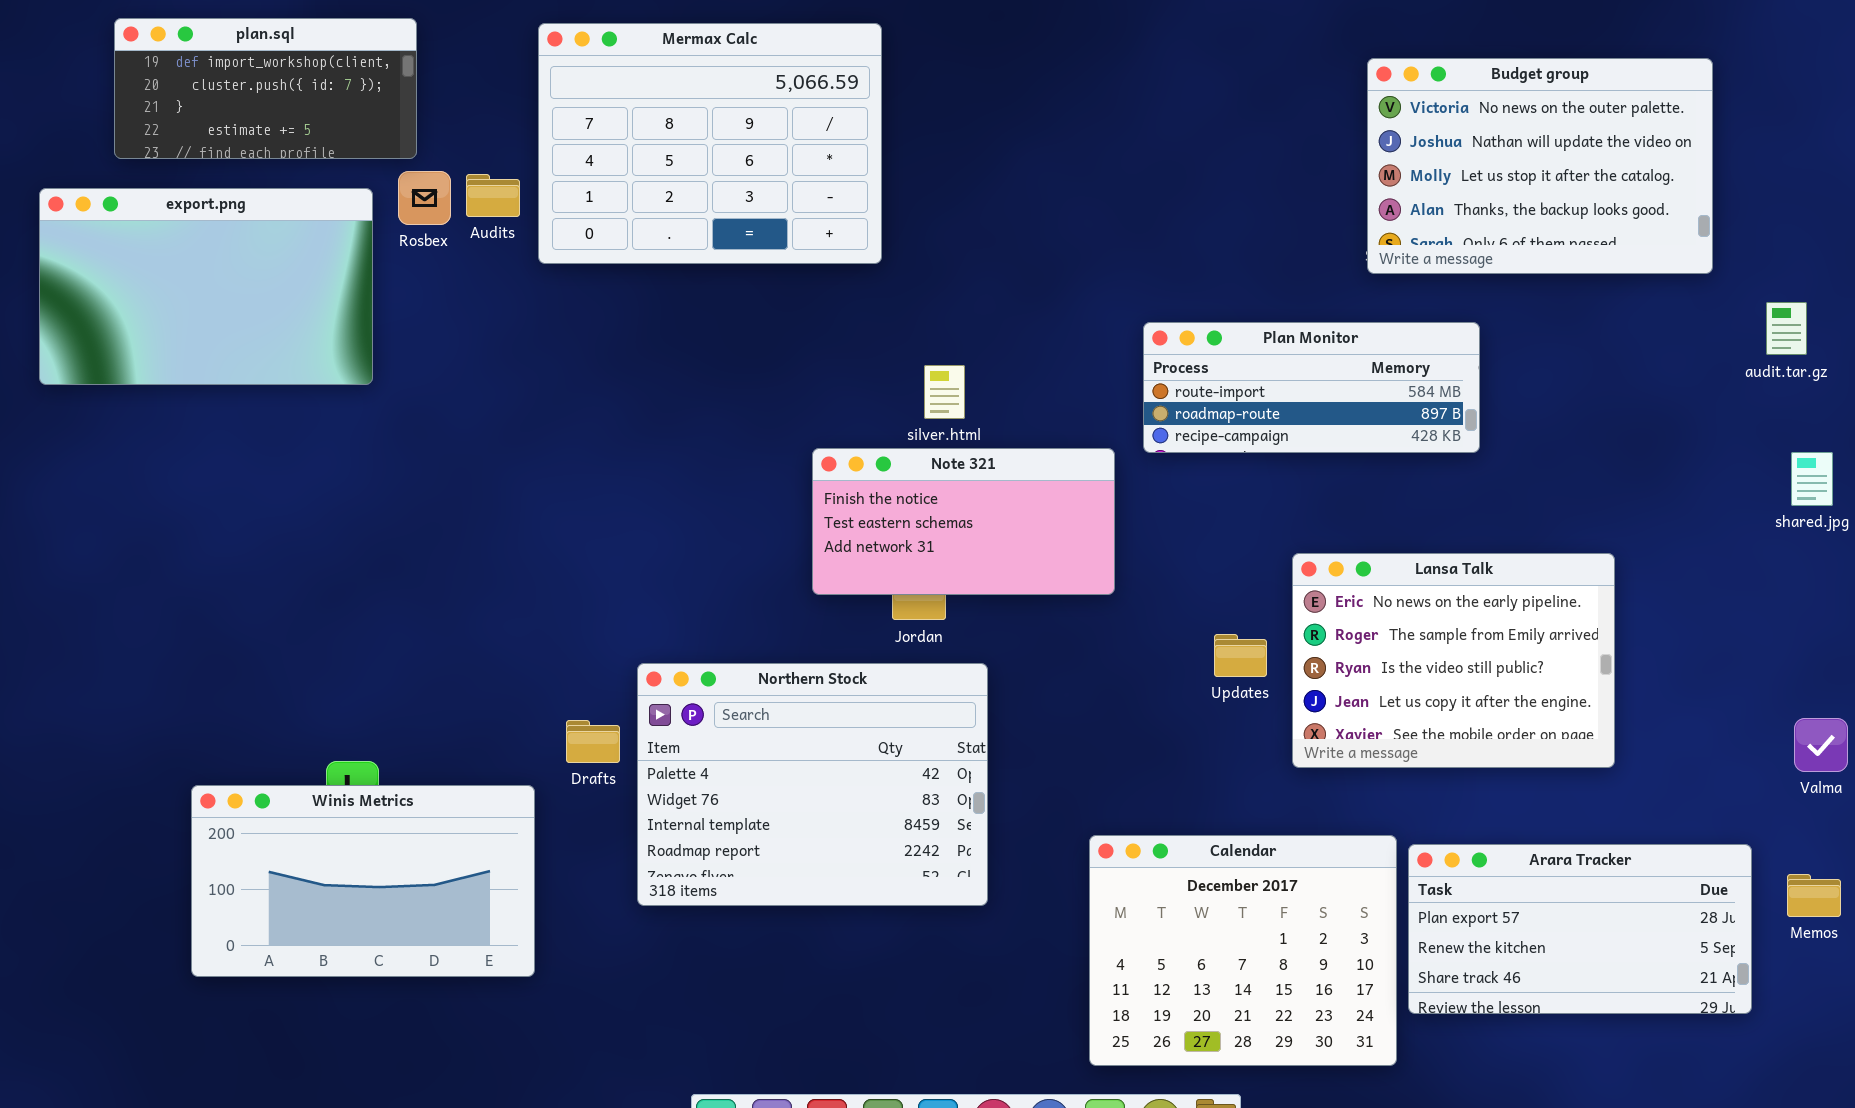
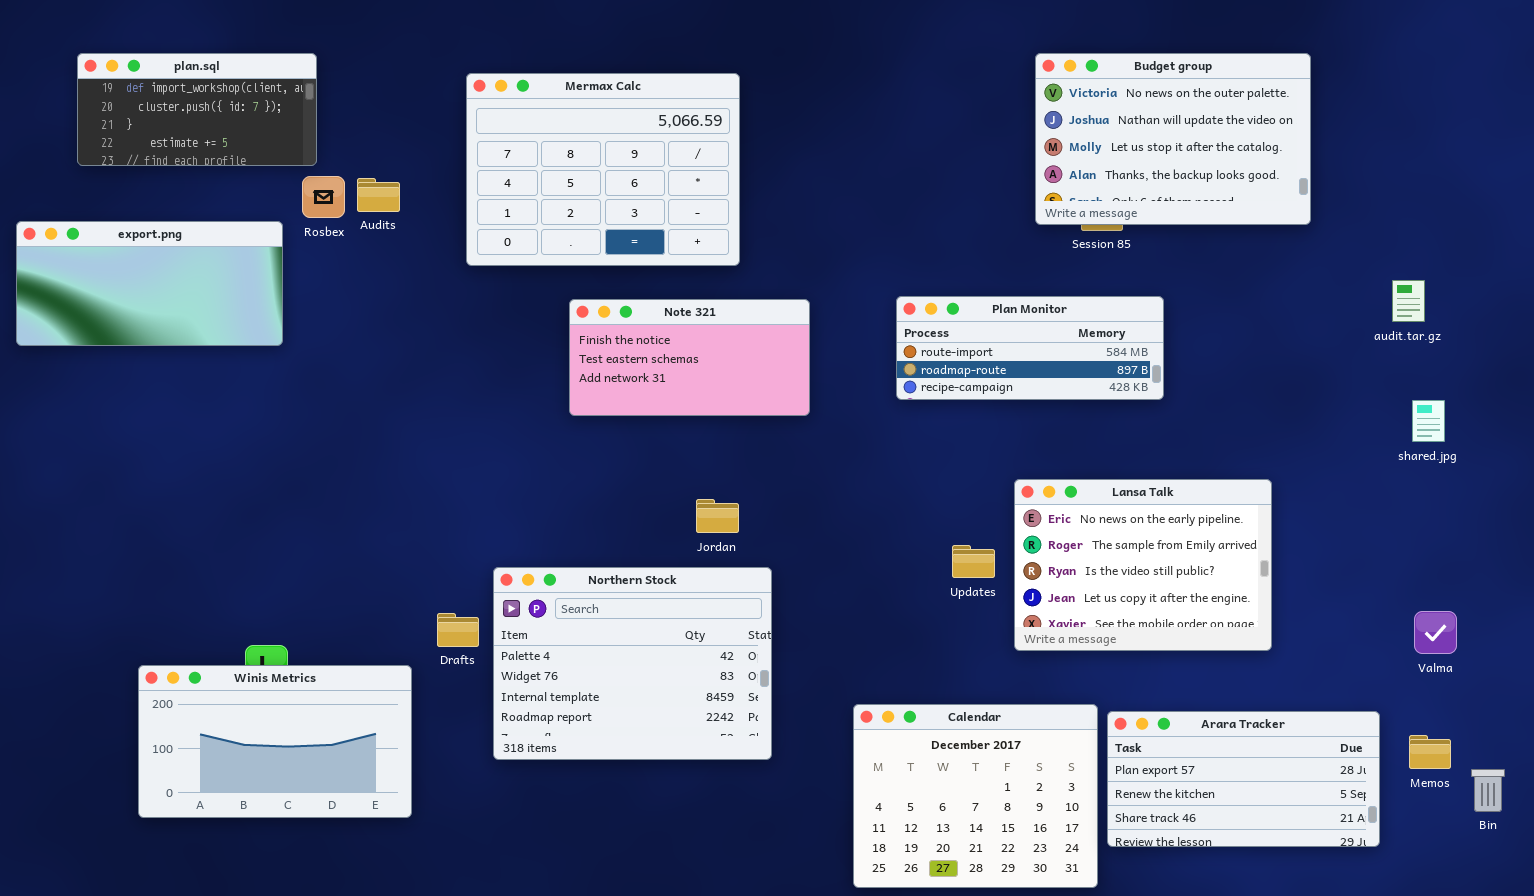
Mermax Calc: [538,23,882,264] -> [466,73,740,266], moved
Budget group: [1367,58,1713,274] -> [1035,53,1311,225], moved
export.png: [39,188,373,385] -> [16,221,283,346], resized
Note 321: [812,448,1115,595] -> [569,299,810,416], moved

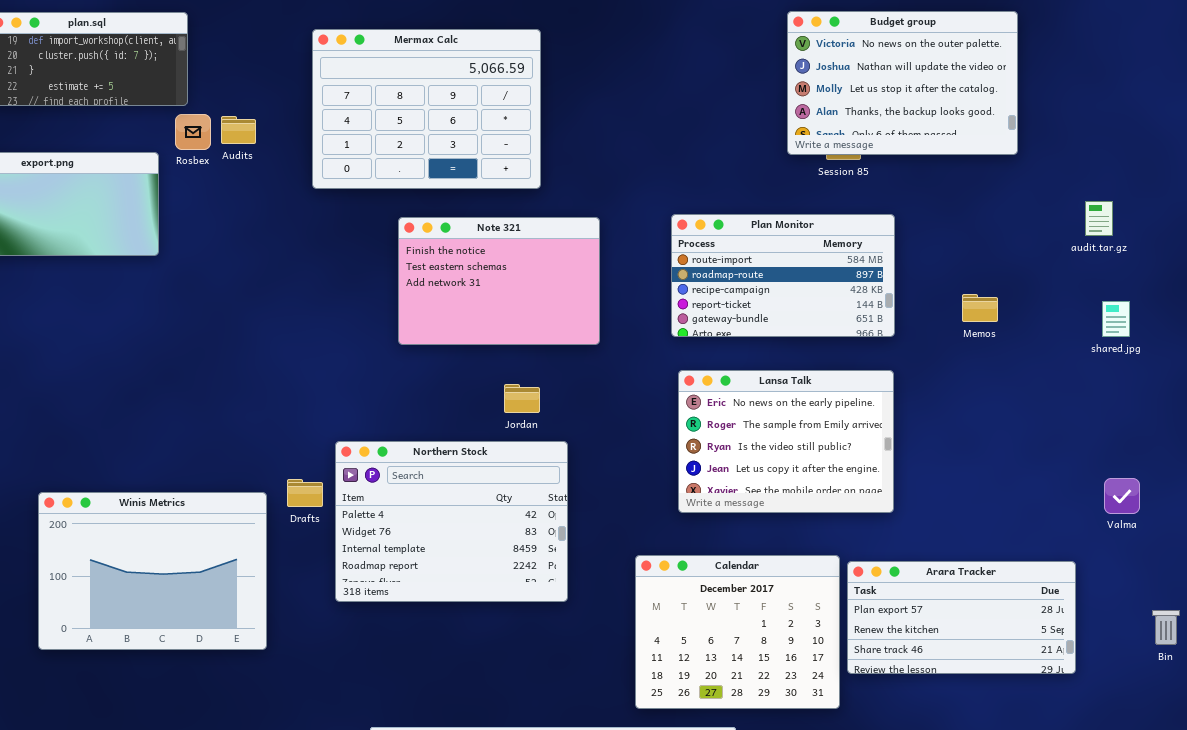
Plan Monitor: [896,296,1164,400] -> [671,214,895,337], resized
Note 321: [569,299,810,416] -> [398,217,600,345], resized
Lansa Talk: [1014,479,1272,651] -> [678,370,894,513], moved
Winis Metrics: [138,665,412,818] -> [38,492,267,650], resized
Memos: [1409,735,1451,769] -> [962,294,998,322], moved

